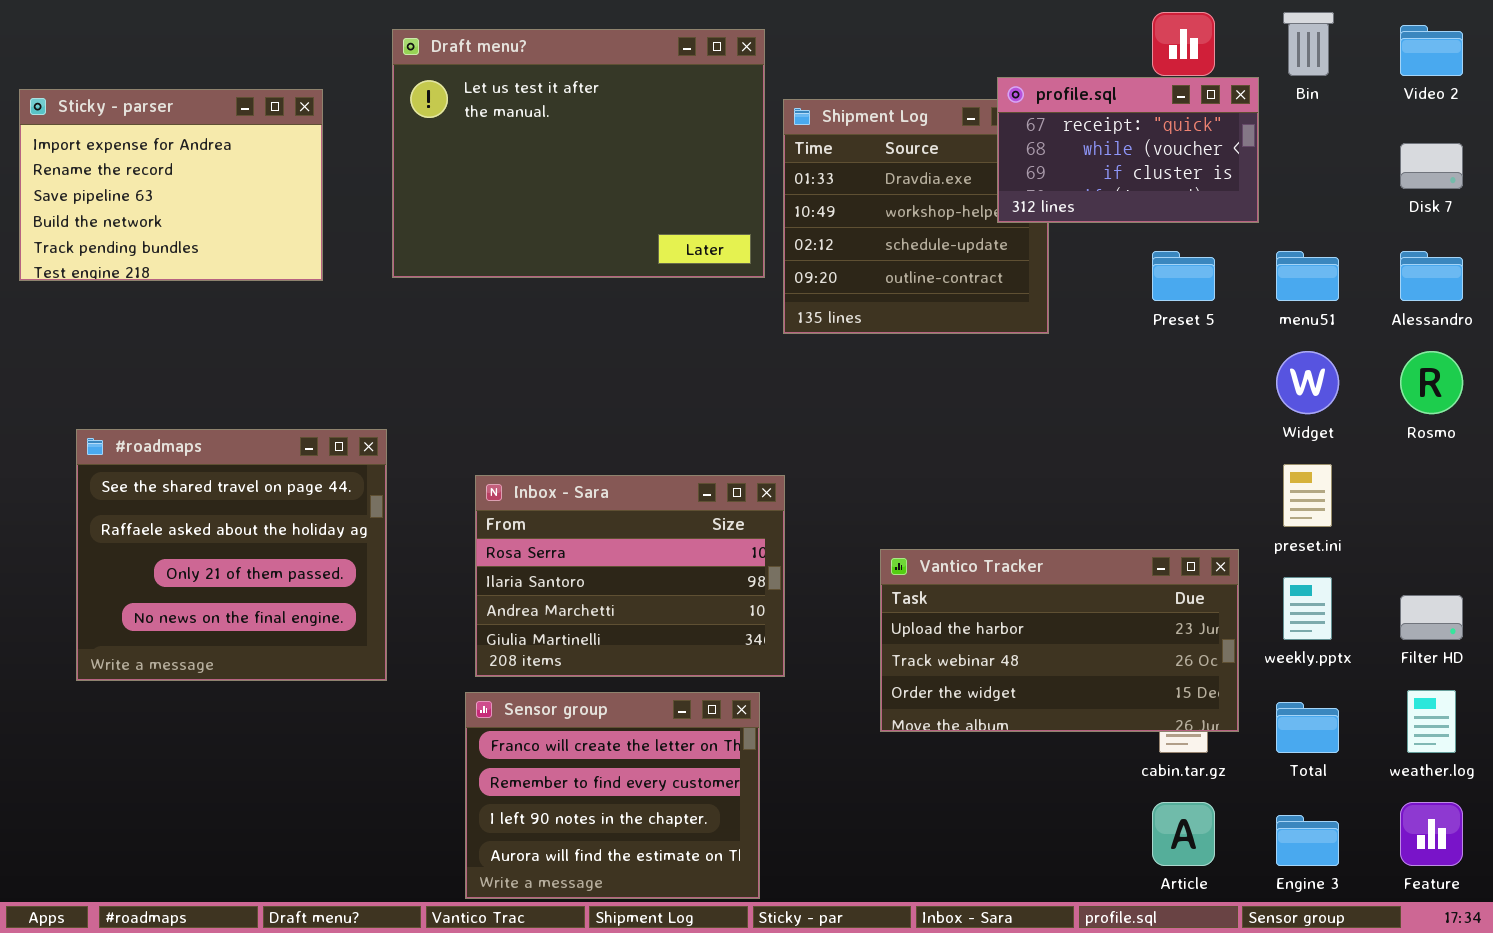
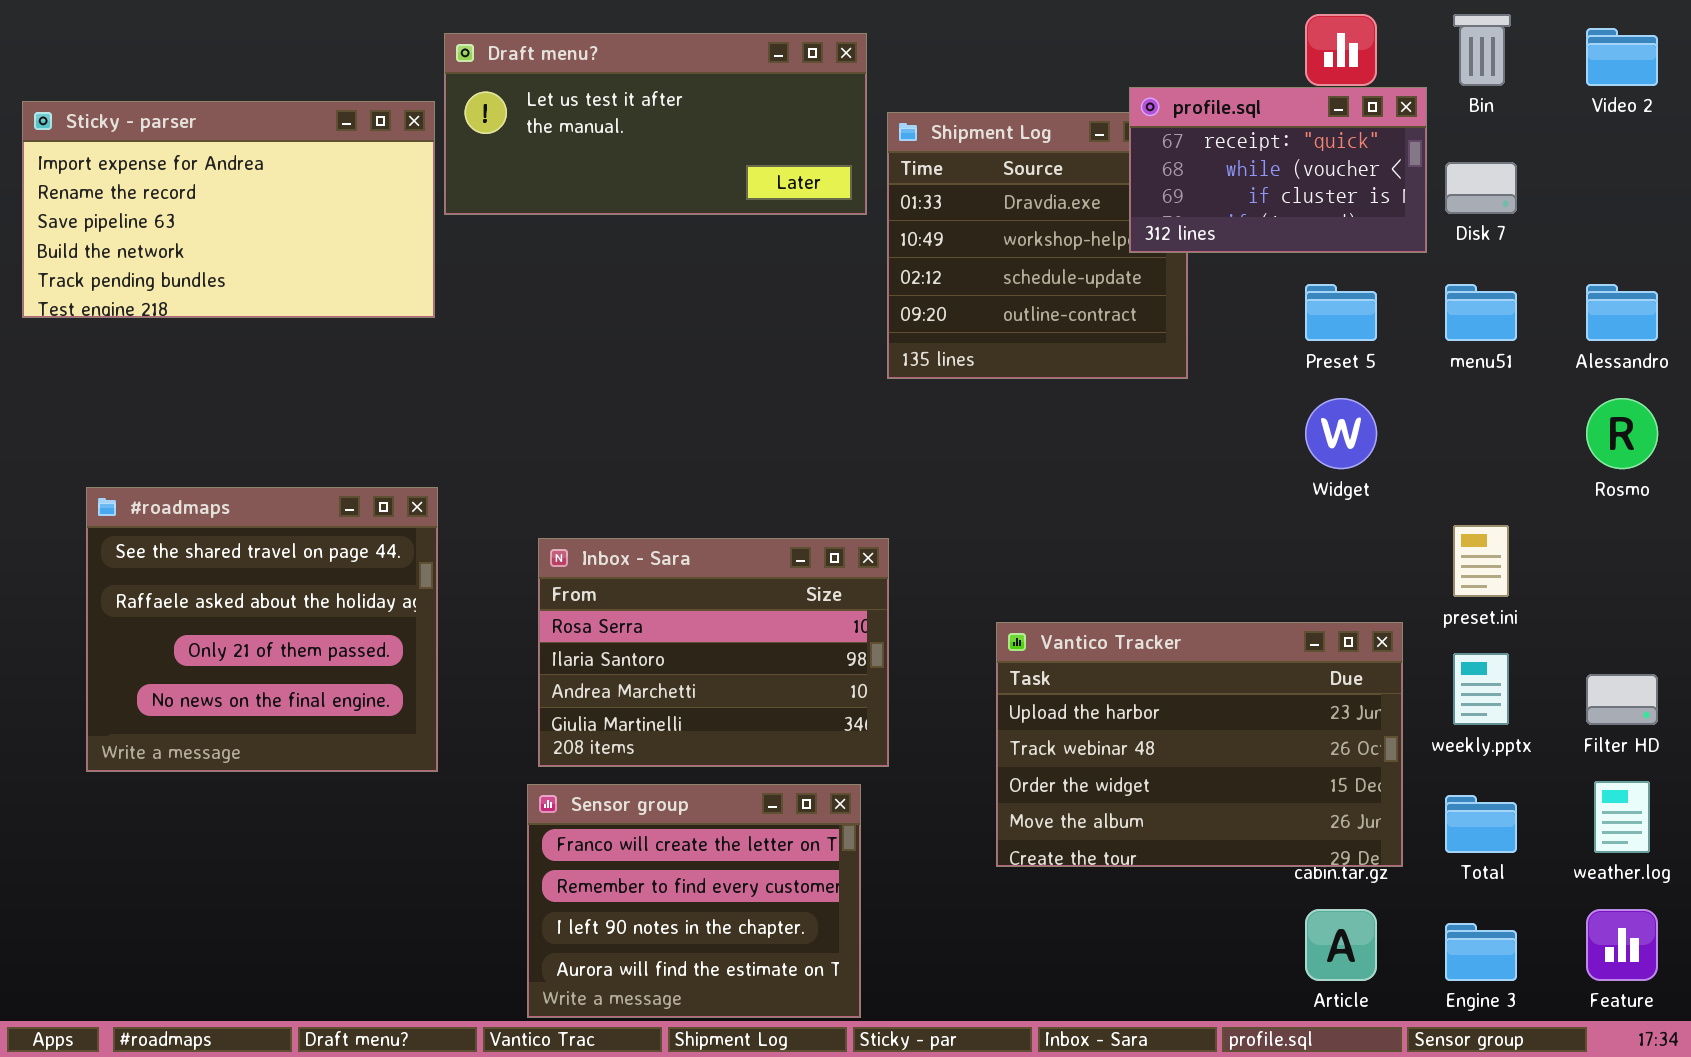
Draft menu?: [392,29,765,278] -> [444,33,867,215], resized
Sticky - parser: [19,89,323,281] -> [22,101,435,318], resized
Disk 7: [1400,143,1463,189] -> [1445,162,1517,214], moved
Widget: [1276,351,1339,414] -> [1305,398,1377,469], moved
Vantico Tracker: [880,549,1239,732] -> [996,622,1403,867], resized

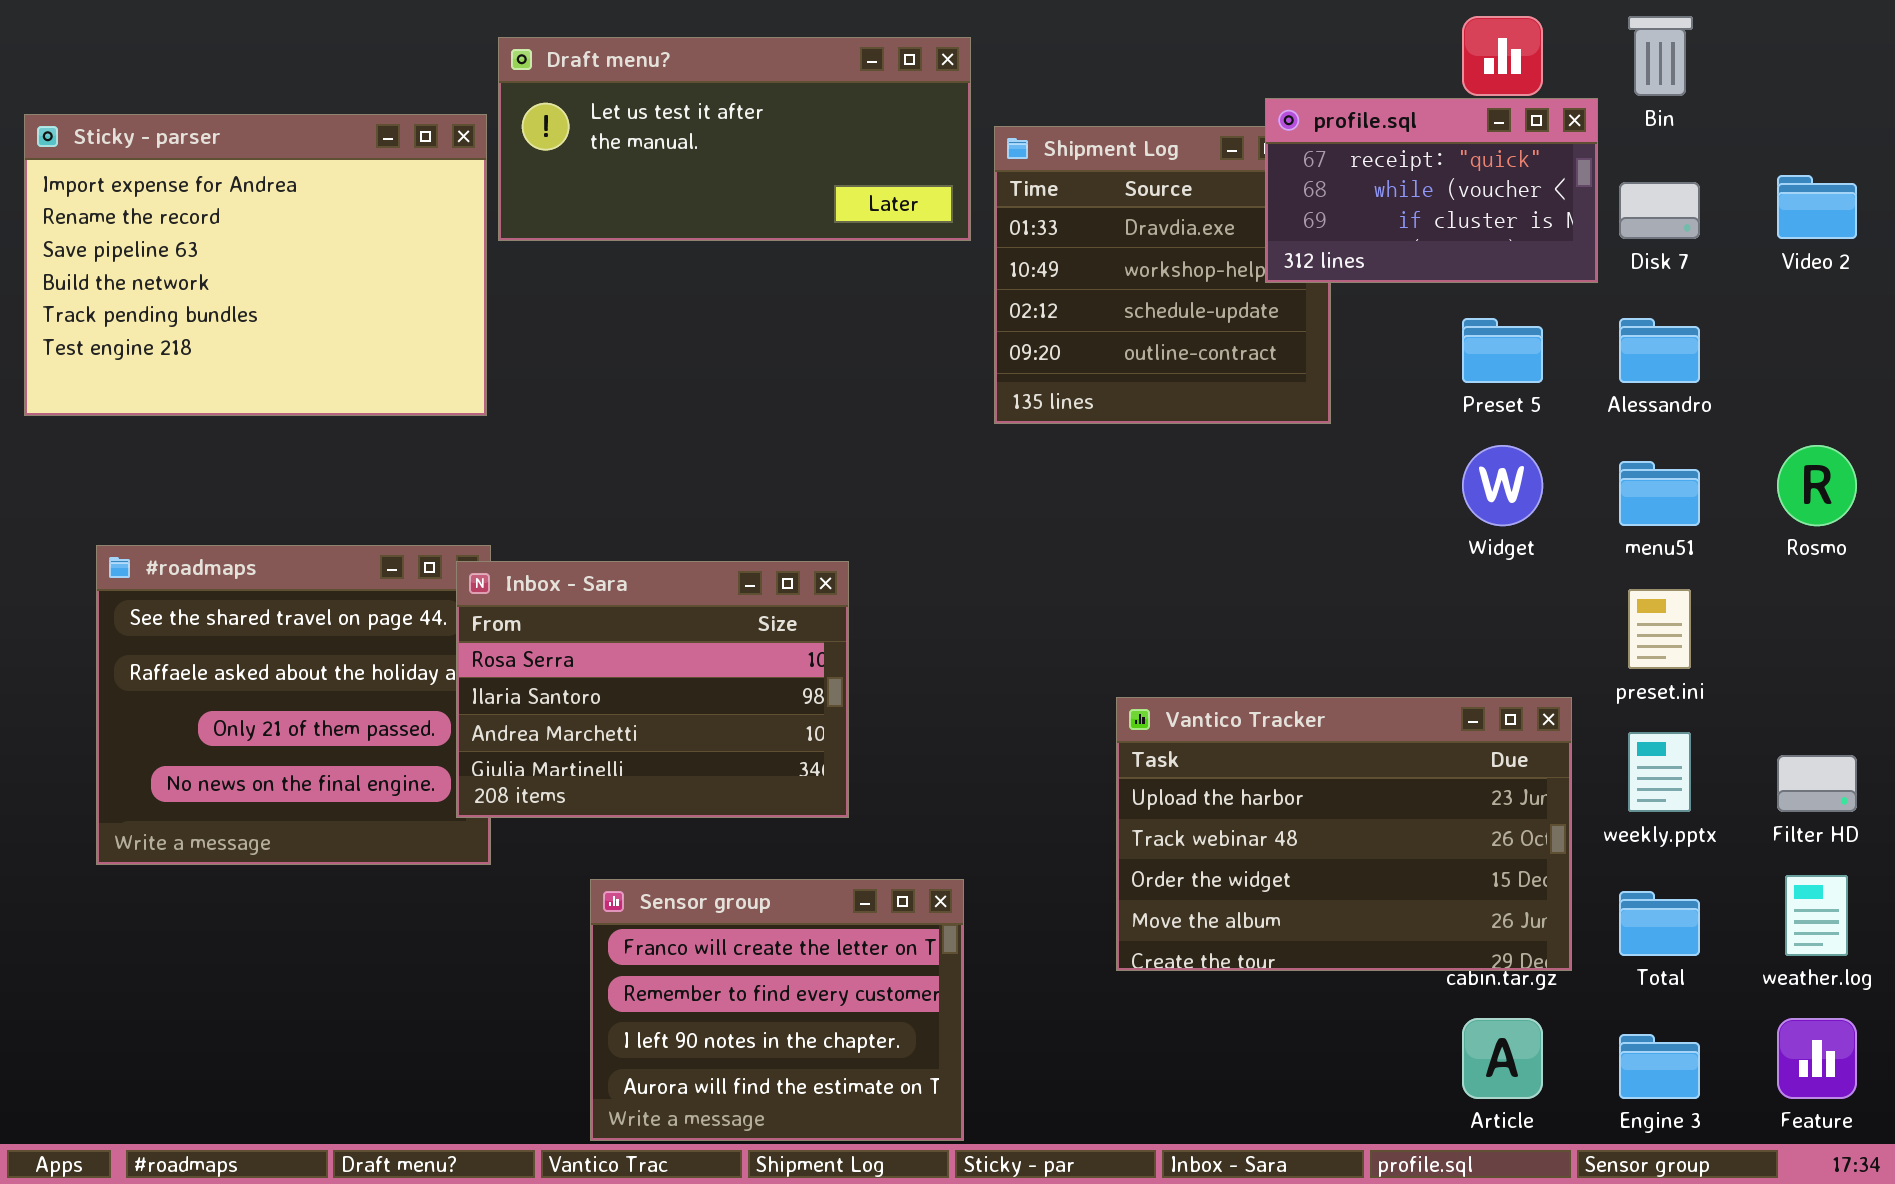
Video 2: [1586,28,1658,86] -> [1777,175,1857,239], moved
Sticky - parser: [22,101,435,318] -> [24,114,487,416], resized
menu51: [1445,284,1517,341] -> [1619,461,1700,526], moved
Alessandro: [1586,284,1658,341] -> [1619,318,1700,383], moved
Inbox - Sara: [538,538,889,767] -> [456,561,849,818], moved

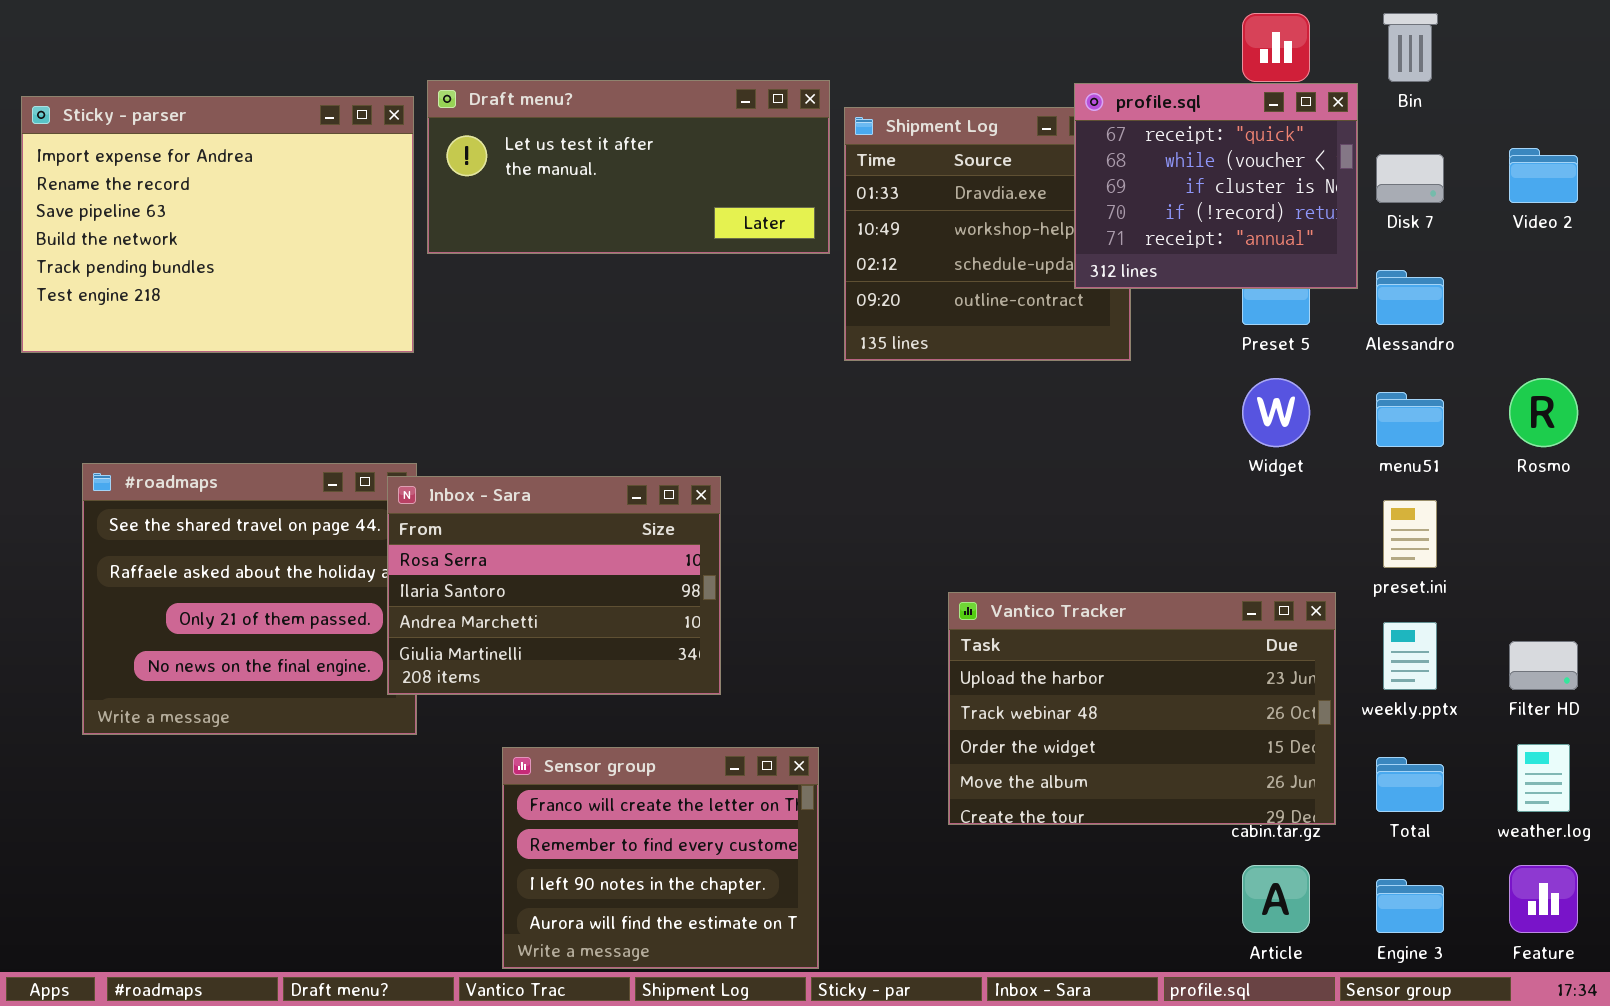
Draft menu?: [498,37,971,241] -> [427,80,830,254], moved
profile.sql: [1265,98,1598,283] -> [1074,83,1358,289], resized

